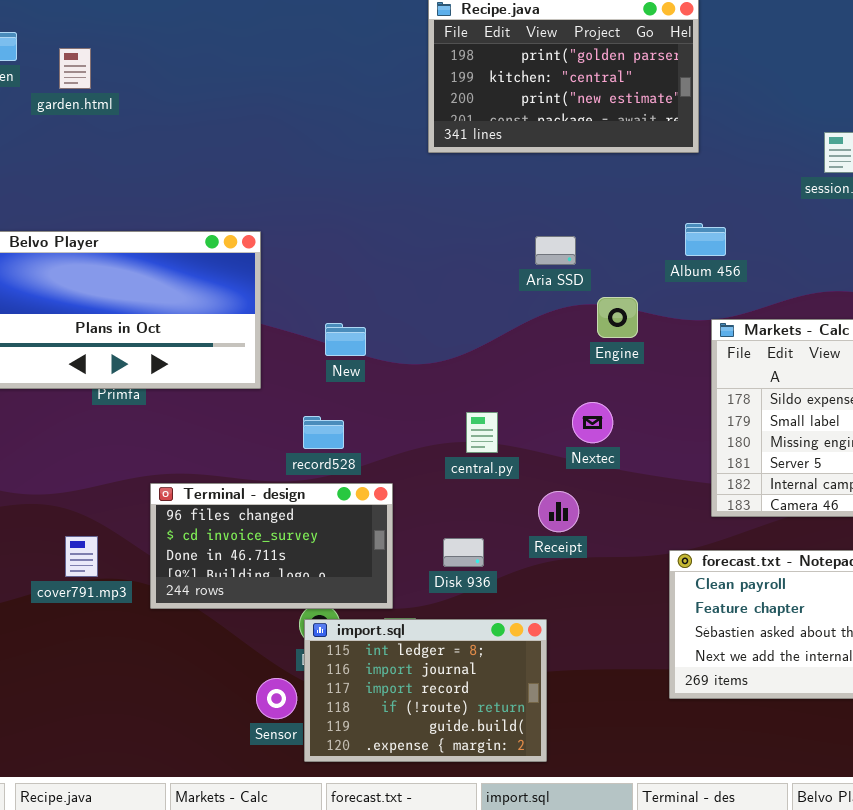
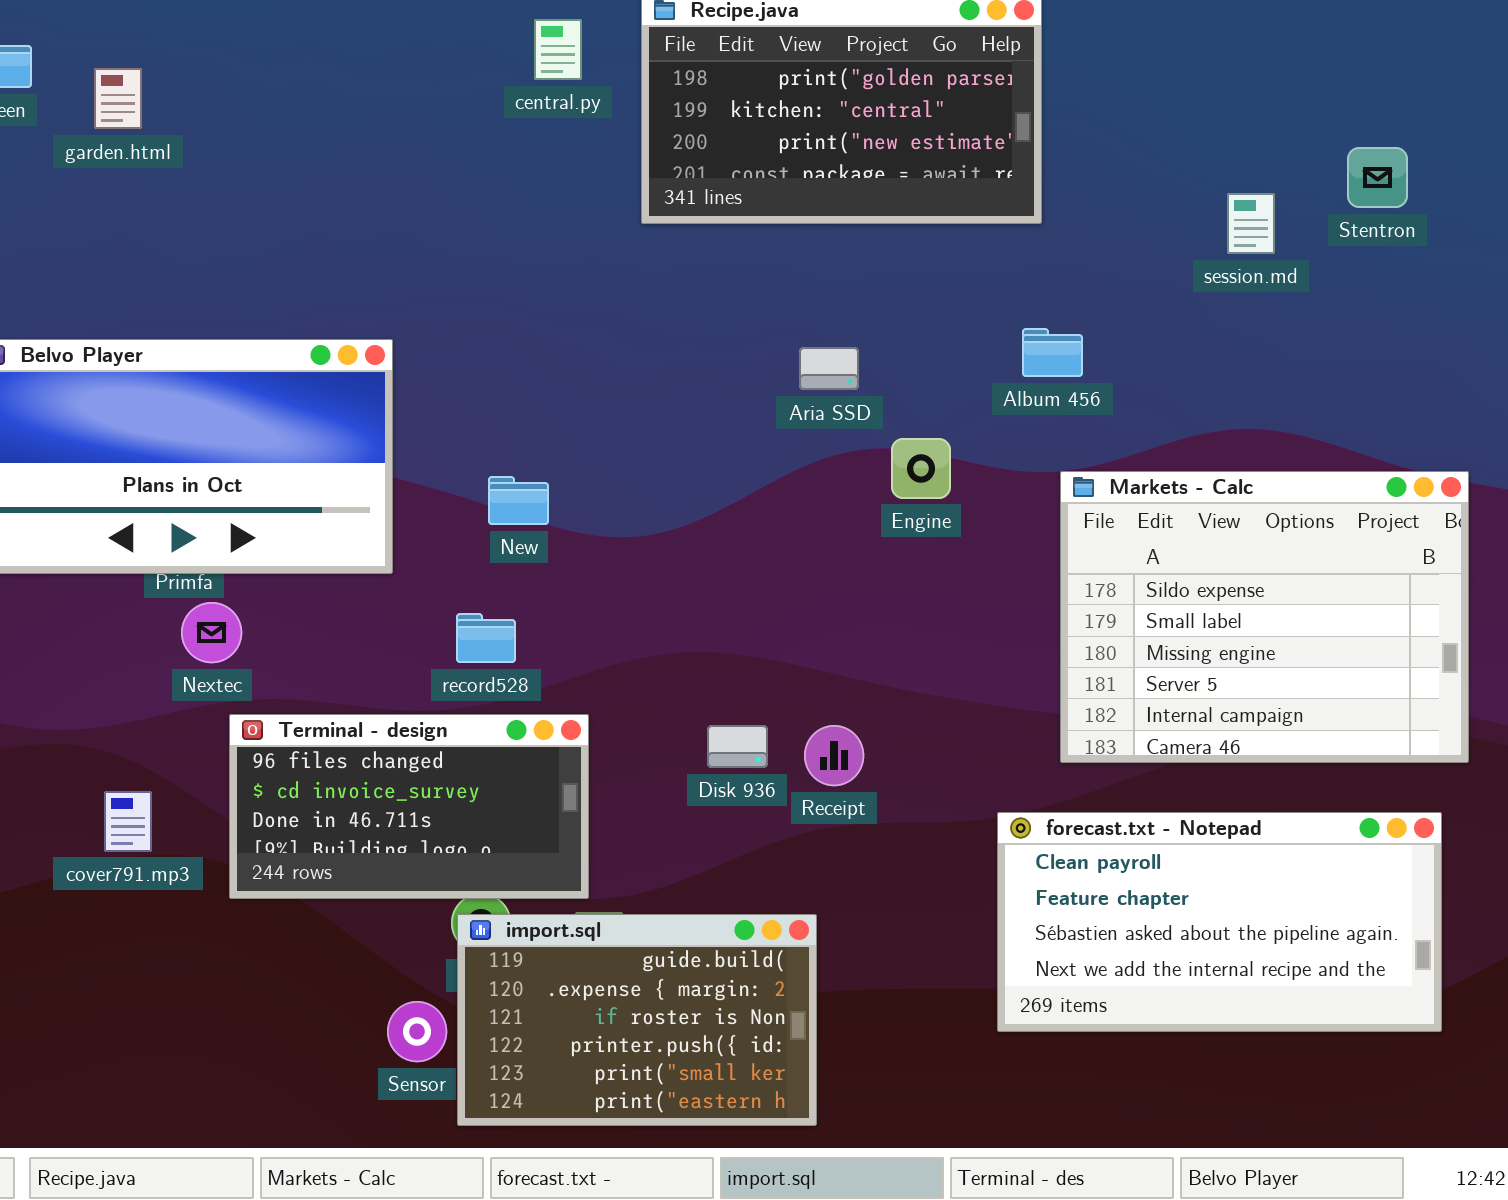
Nextec: [572,402,613,443] -> [181,602,242,663], moved
central.py: [466,412,498,453] -> [534,19,582,80], moved
Disk 936: [443,538,484,567] -> [707,725,768,768], moved
import.sql: [304,619,547,762] -> [457,914,817,1126], scrolled down 4 rows

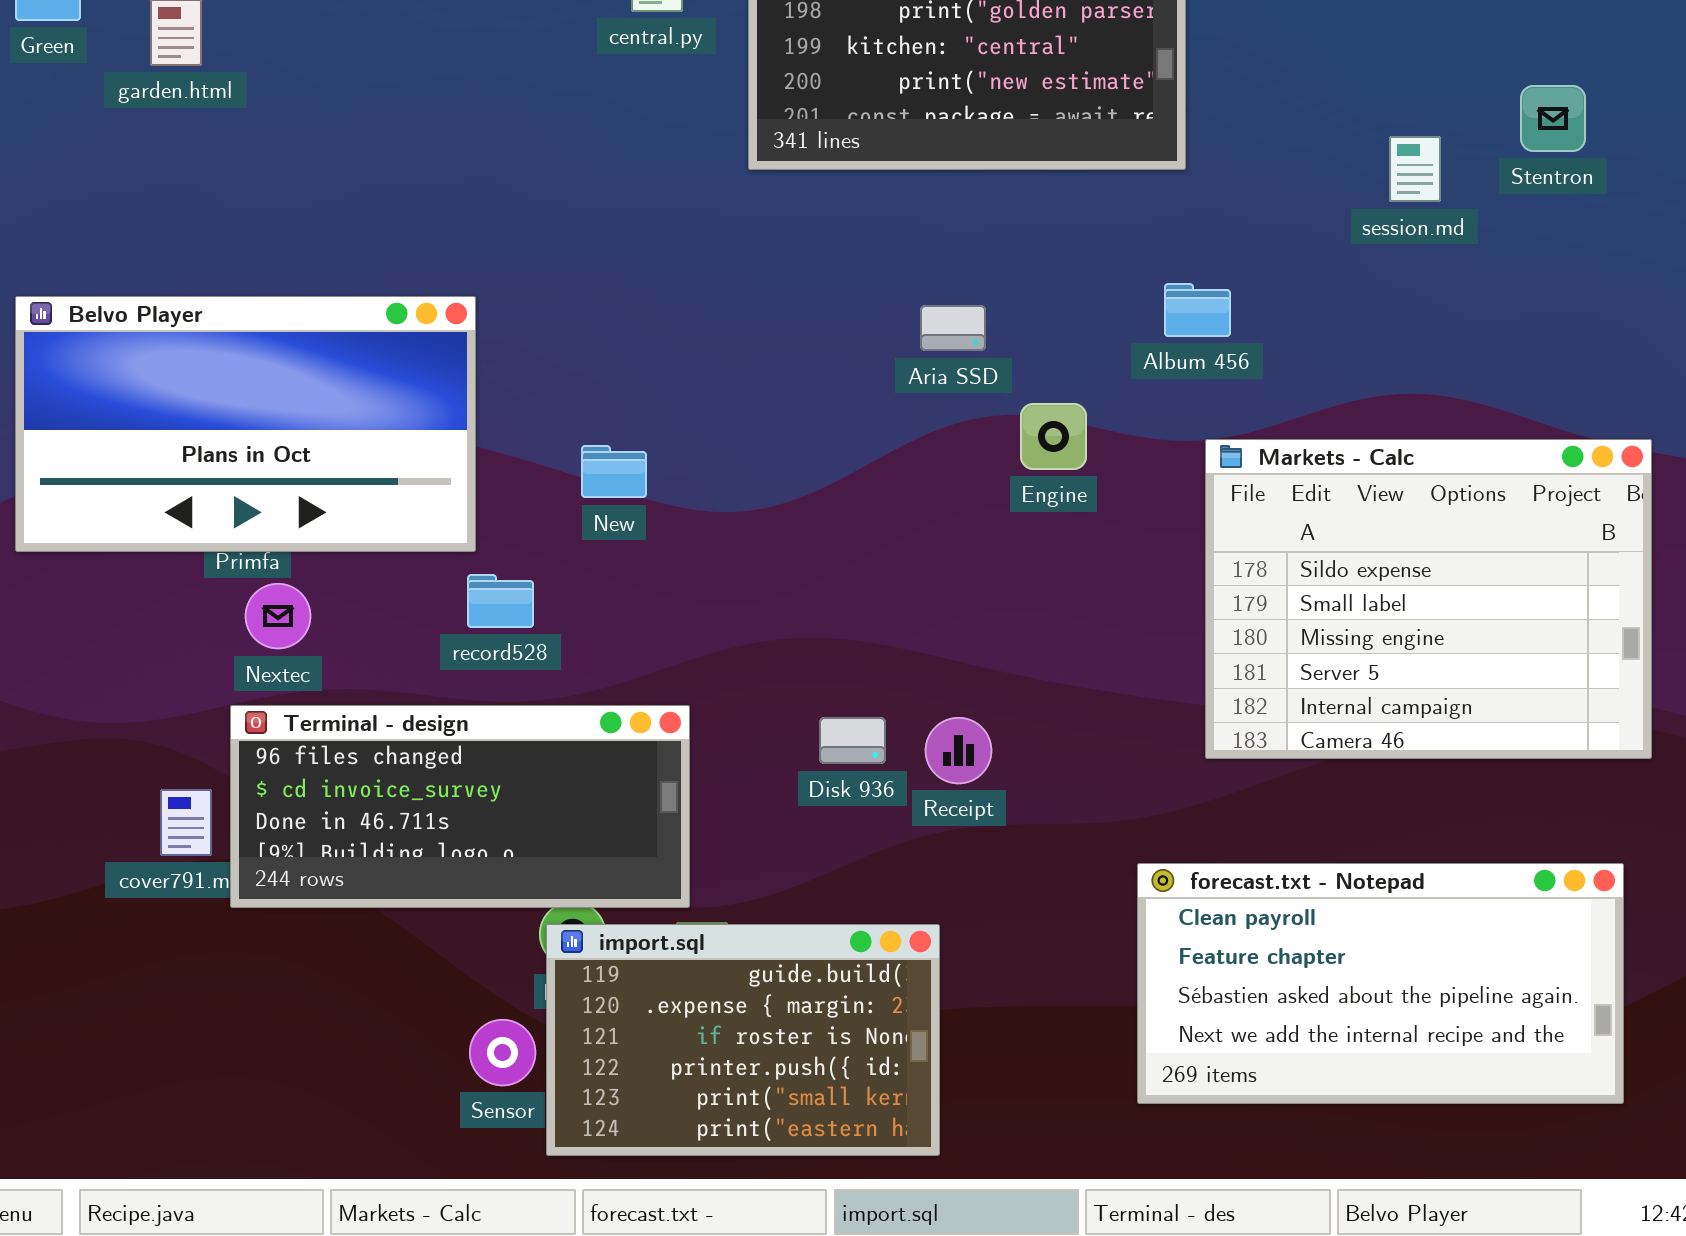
record528: [456,613,516,663] -> [467,574,534,628], moved
Terminal - design: [229,714,589,899] -> [230,705,690,908], resized
forecast.txt - Notepad: [997,812,1442,1032] -> [1137,863,1624,1104], moved

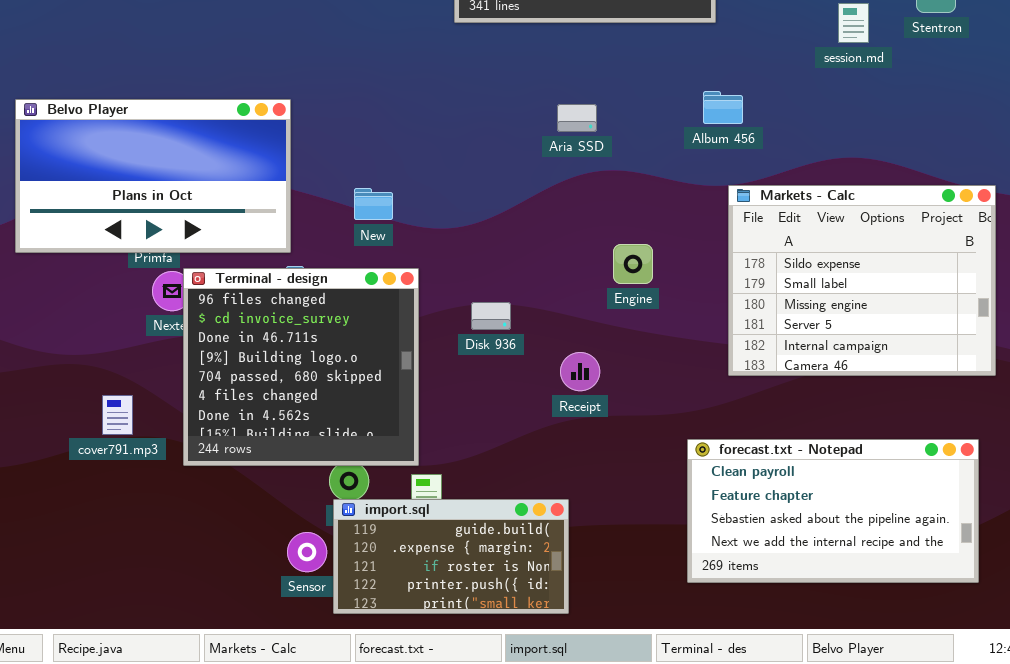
Engine: [1020,403,1087,470] -> [613,244,653,284], moved
Terminal - design: [230,705,690,908] -> [183,268,419,466], resized
Disk 936: [819,717,886,764] -> [471,302,511,330], moved
import.sql: [546,924,940,1156] -> [333,499,569,614], resized

